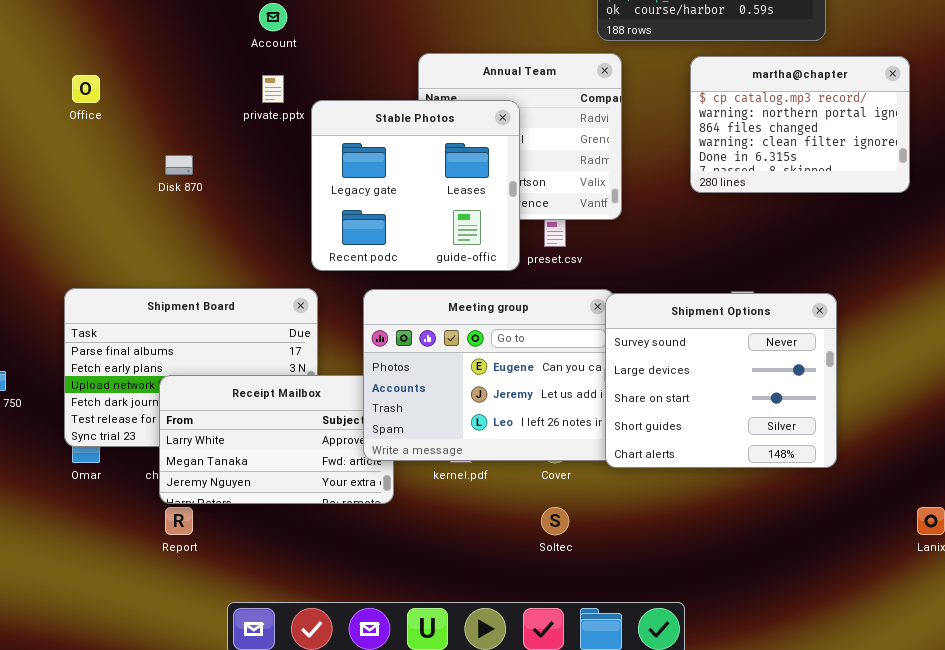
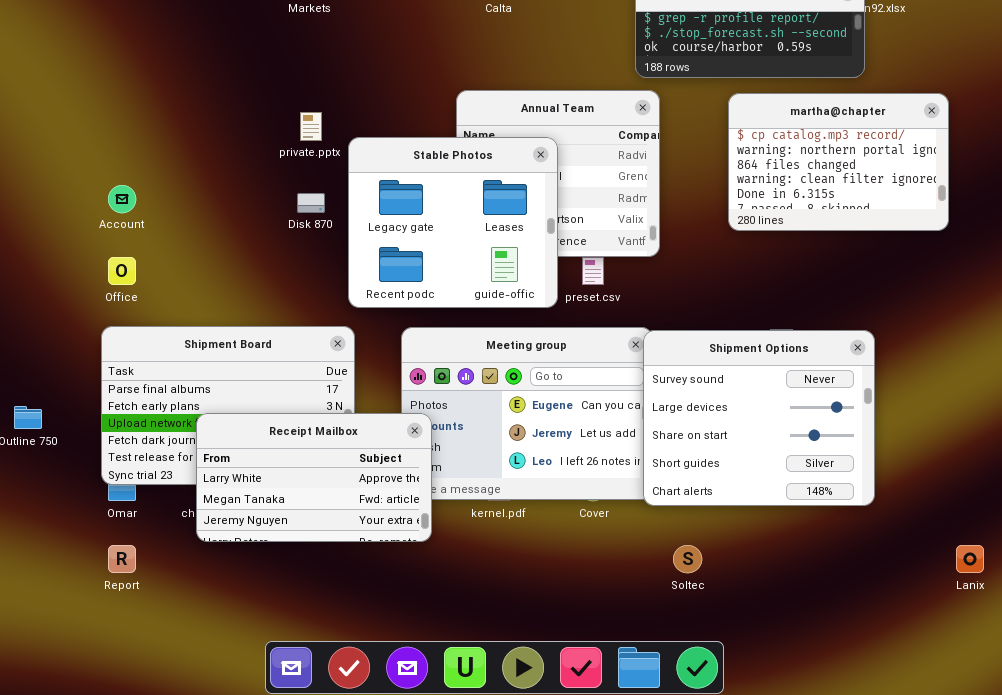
Account: [259,3,287,31] -> [108,185,136,213], moved
Office: [72,75,100,103] -> [108,257,136,285], moved
Disk 870: [165,155,193,175] -> [297,193,325,213], moved
Receipt Mailbox: [159,375,394,504] -> [196,413,432,542], raised
Report: [165,507,193,535] -> [108,545,136,573], moved
Soltec: [541,507,569,535] -> [673,545,702,573], moved

